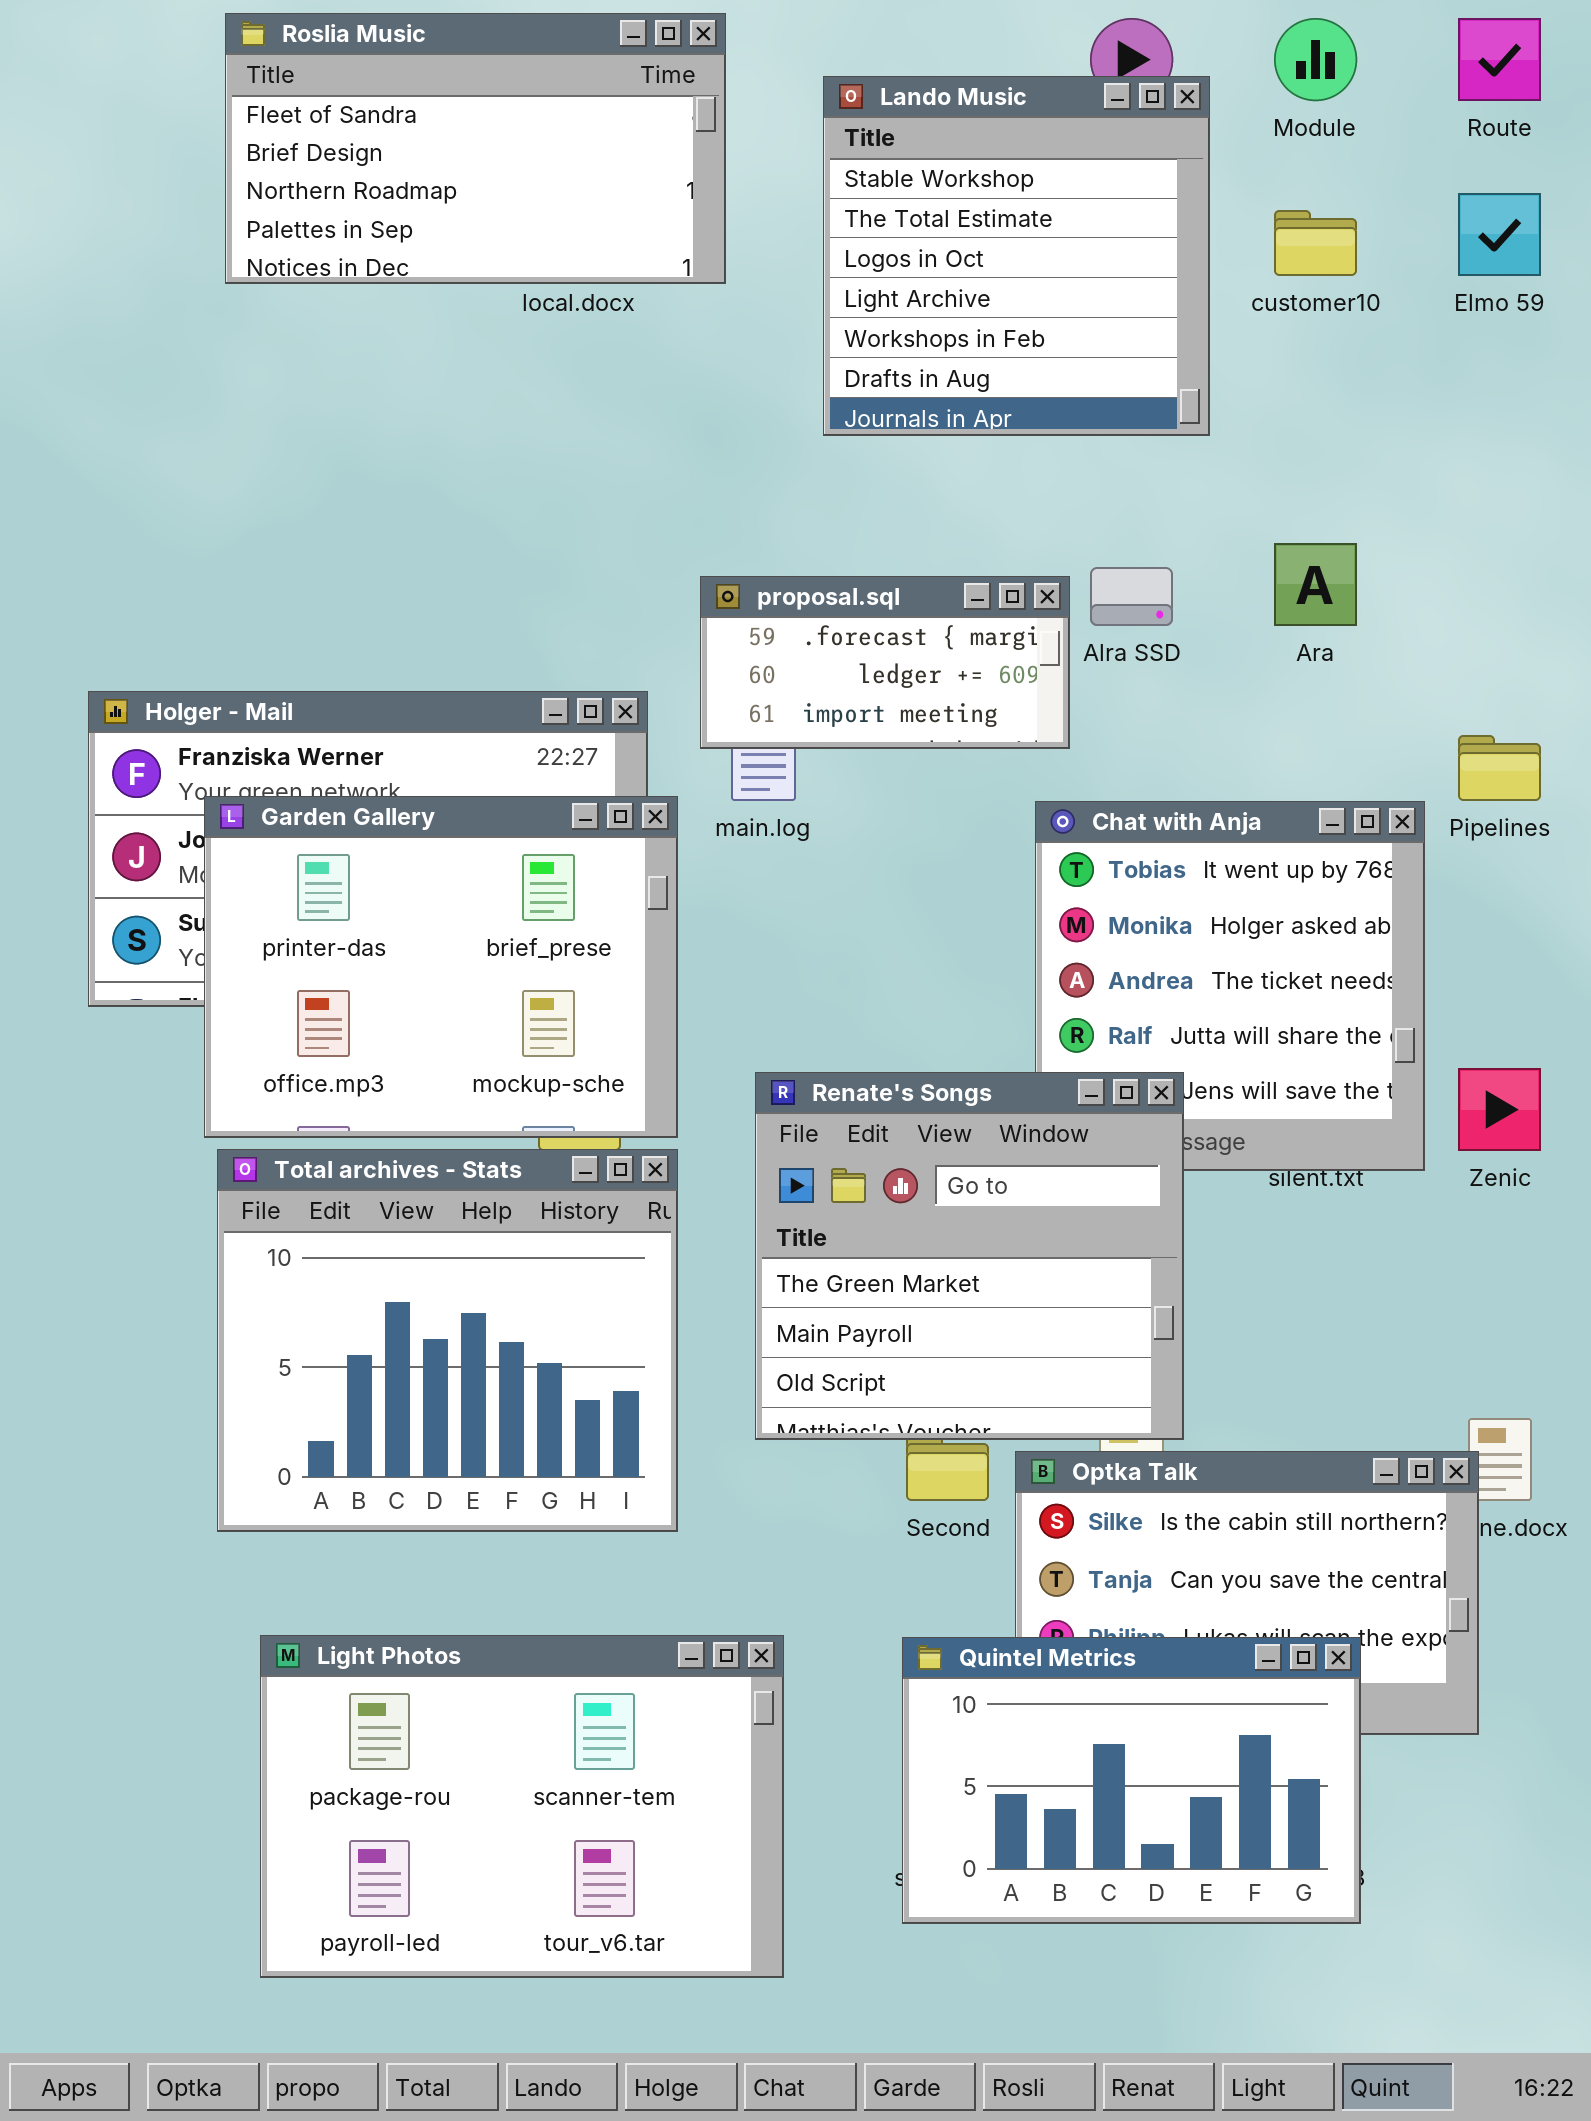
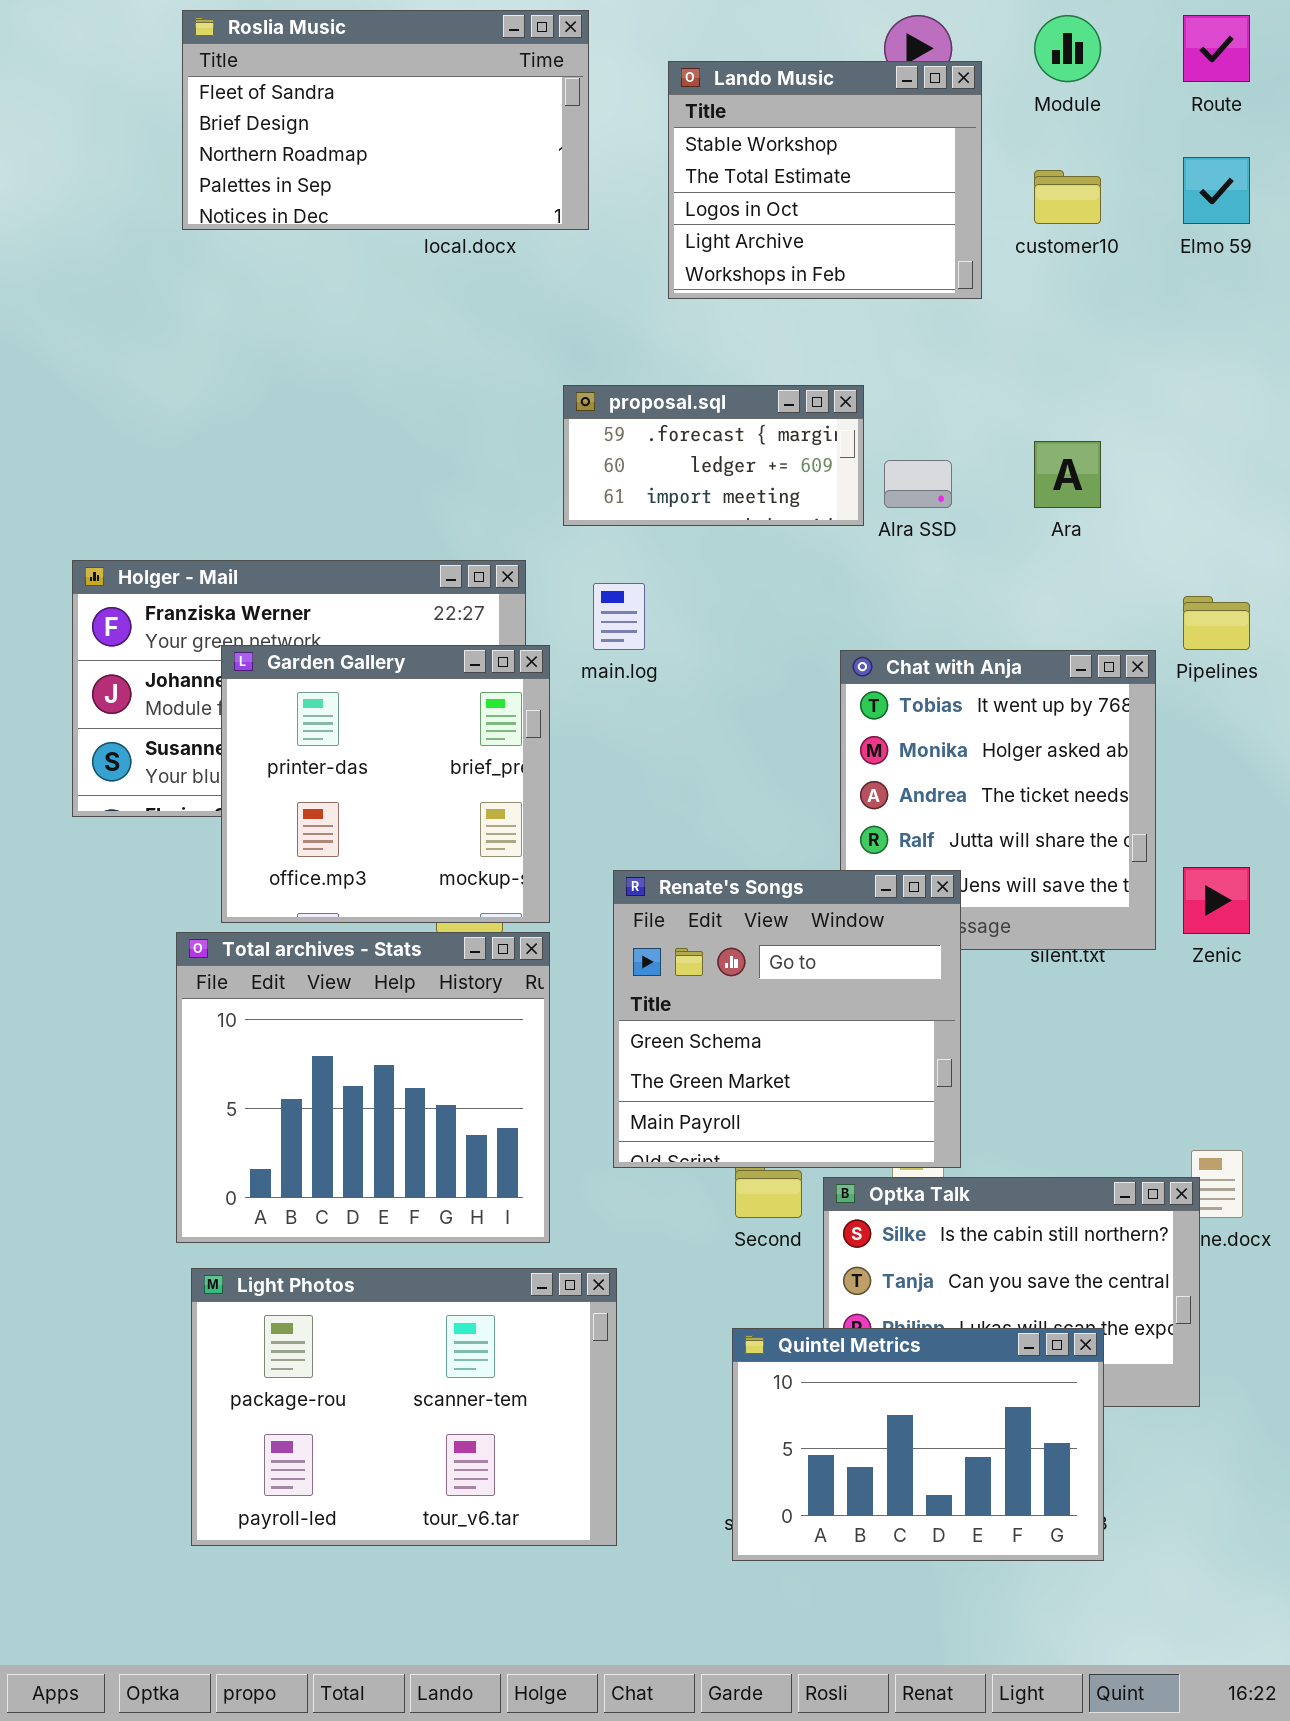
Lando Music: [823,76,1210,436] -> [668,61,982,299], resized
proposal.sql: [700,576,1070,749] -> [563,385,864,526], moved
Garden Gallery: [204,796,678,1138] -> [221,645,550,923], resized
Renate's Songs: [755,1072,1184,1440] -> [613,870,961,1168], scrolled up 1 row
Light Photos: [260,1635,784,1978] -> [191,1268,617,1546], moved

